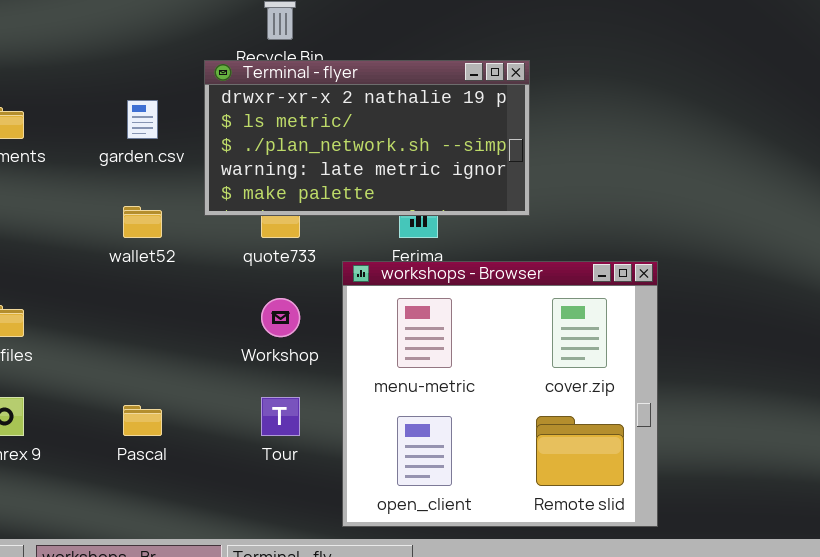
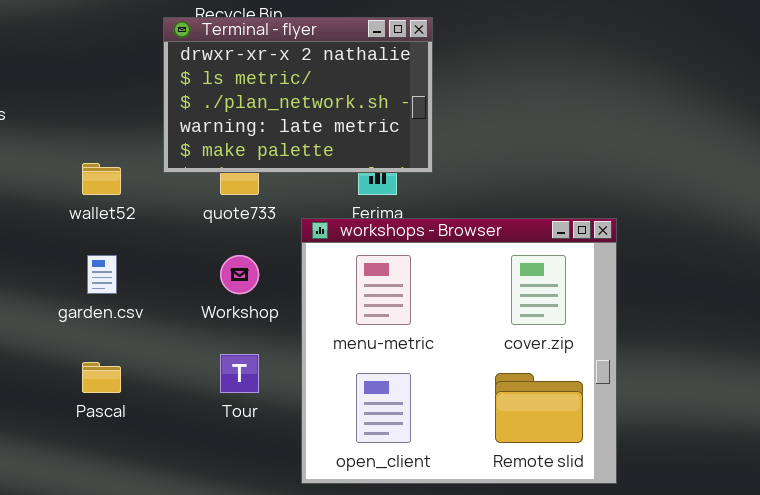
Terminal - flyer: [204,60,530,216] -> [163,17,433,173], resized
garden.csv: [127,100,158,139] -> [87,255,117,294], moved

